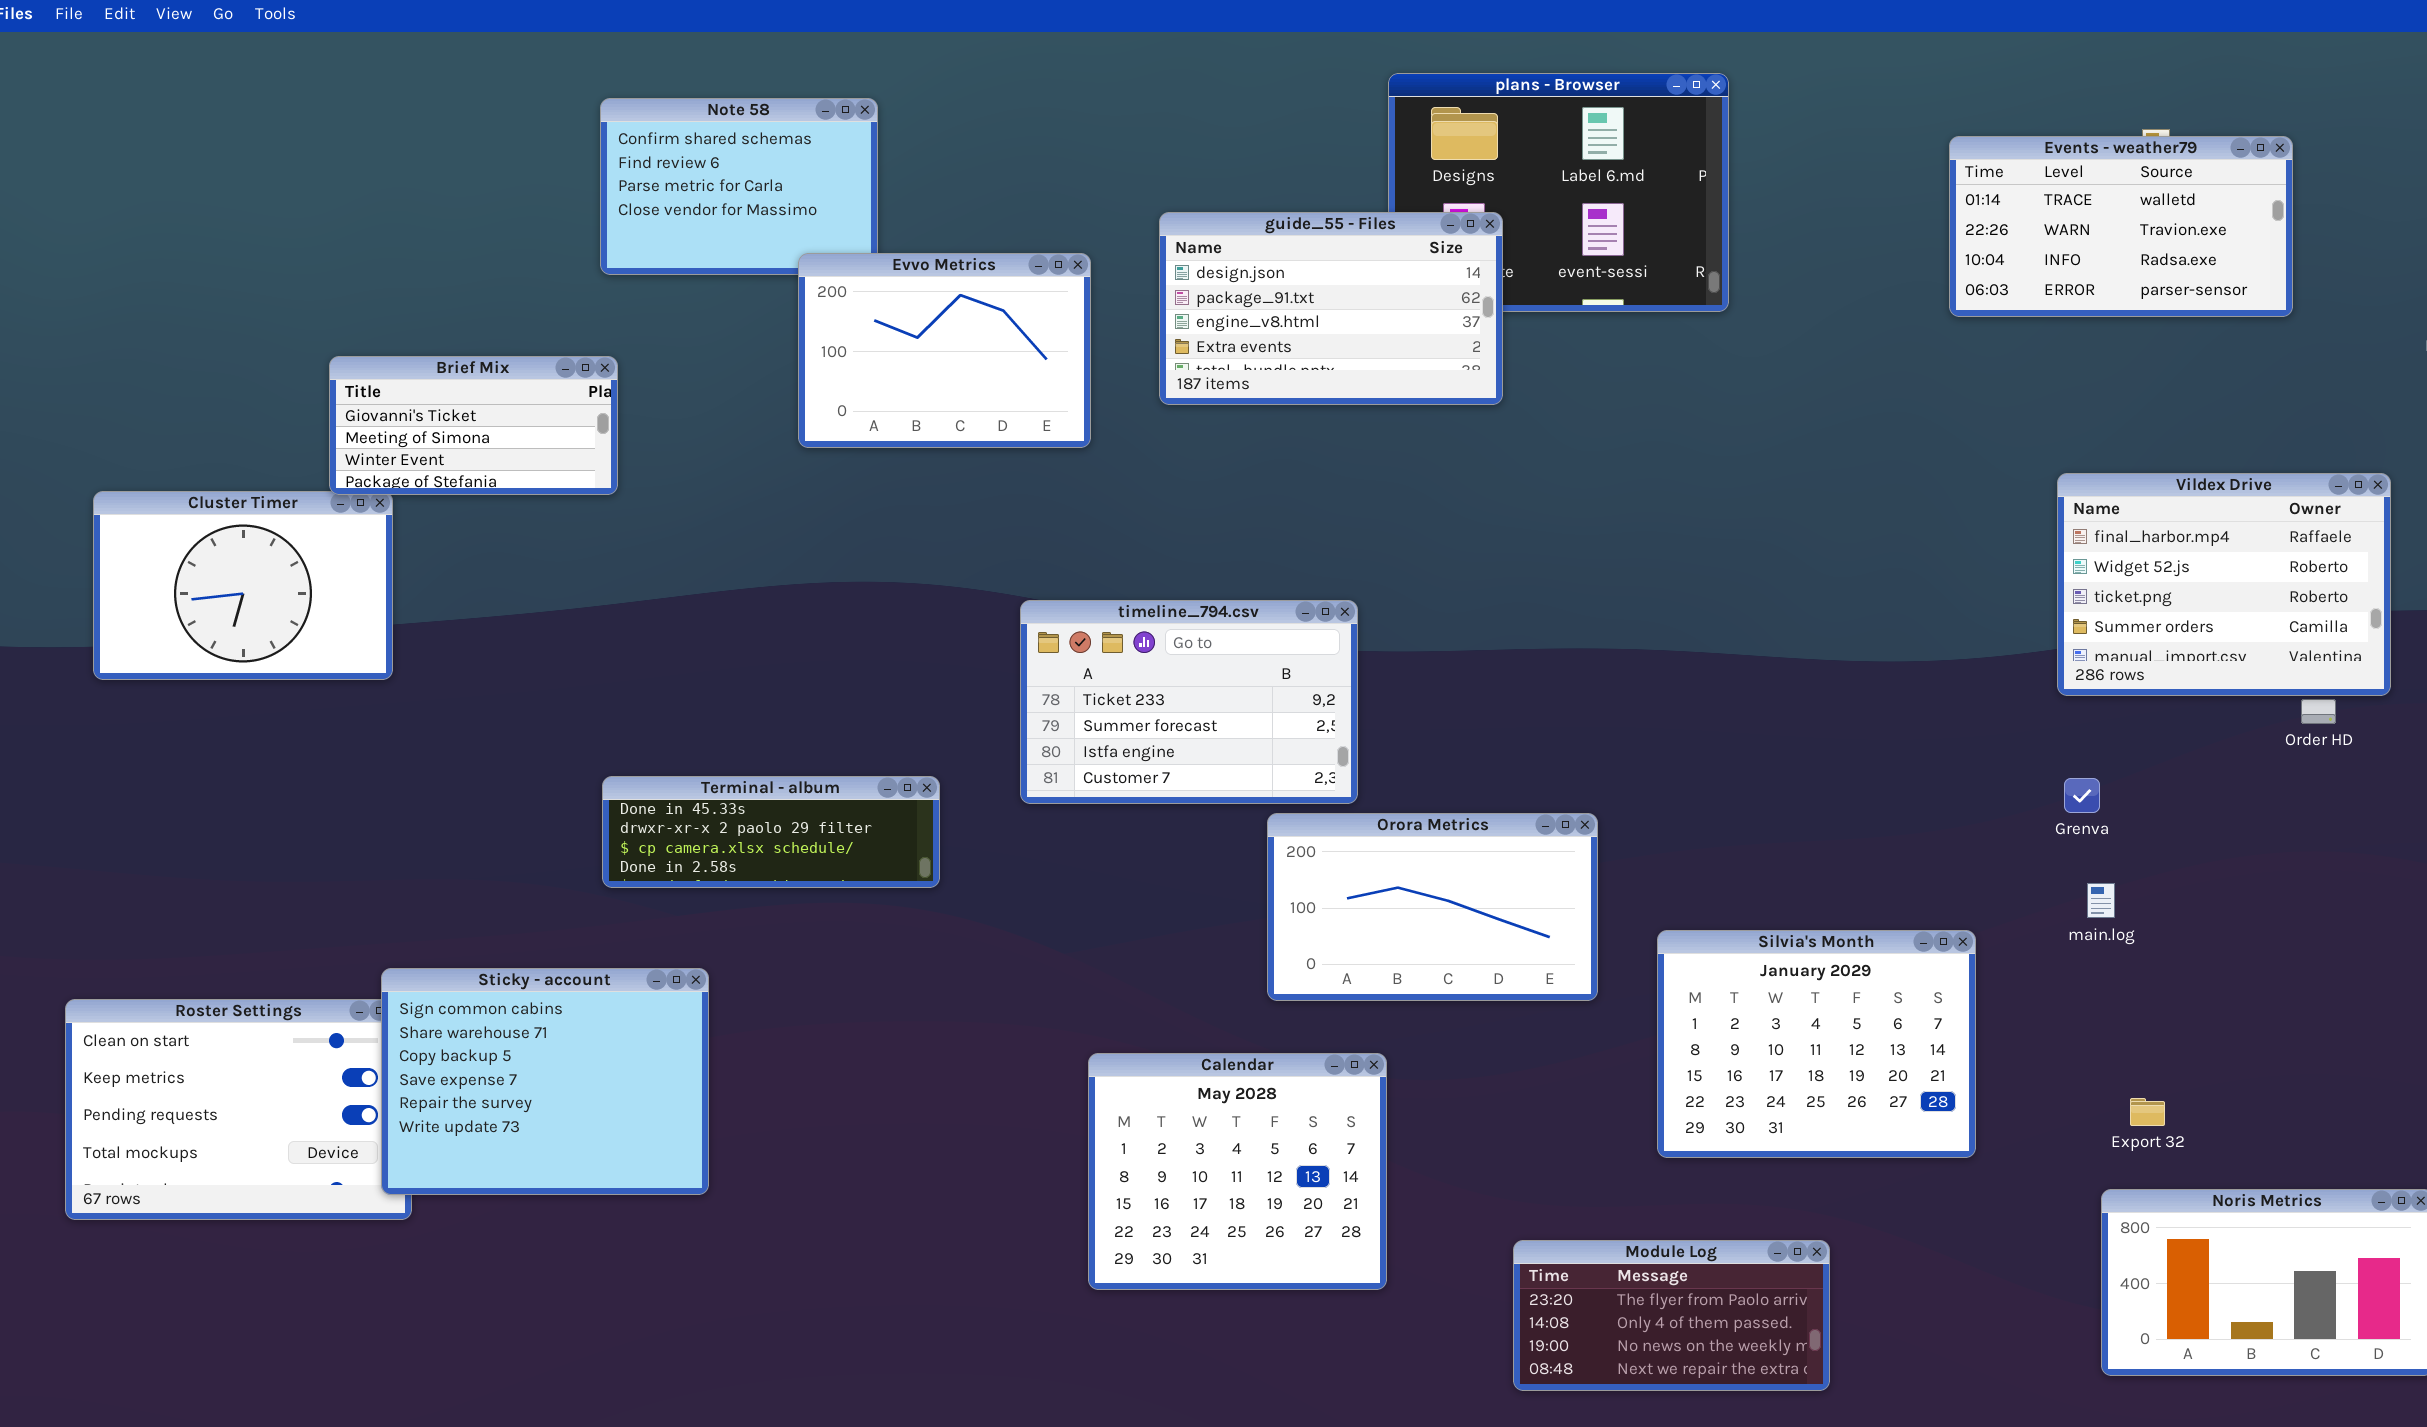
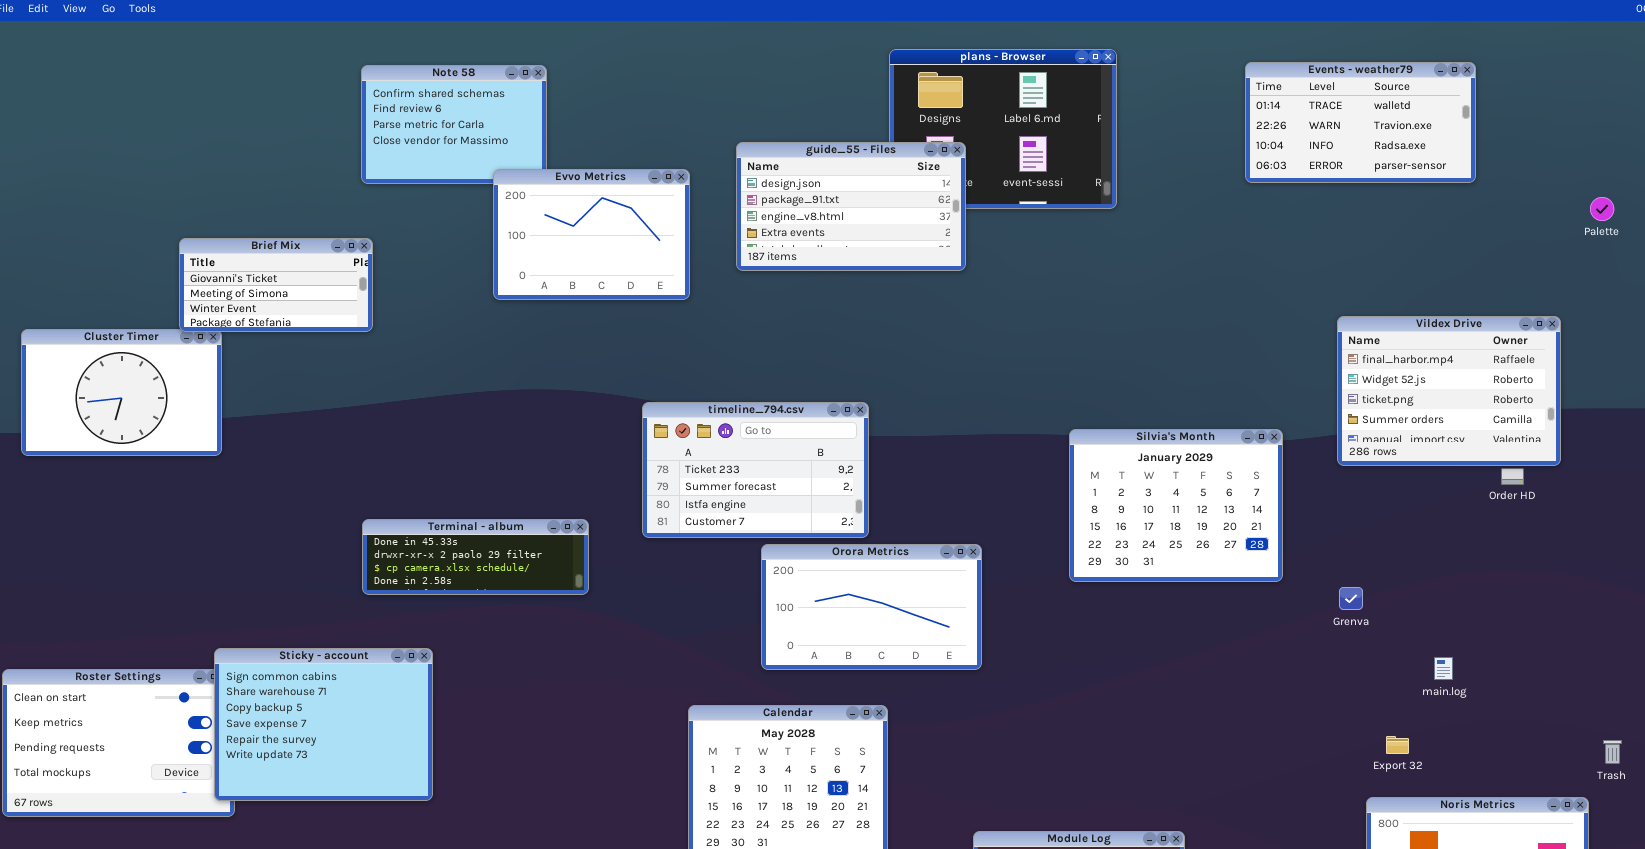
Events - weather79: [1949,136,2293,317] -> [1245,62,1476,183], moved
Grenva: [2064,778,2100,813] -> [1339,587,1363,610], moved
Orora Metrics: [1267,813,1598,1001] -> [761,544,982,670], moved
main.log: [2087,883,2115,918] -> [1434,657,1453,680], moved
Silvia's Month: [1657,930,1976,1158] -> [1069,429,1283,582], moved

